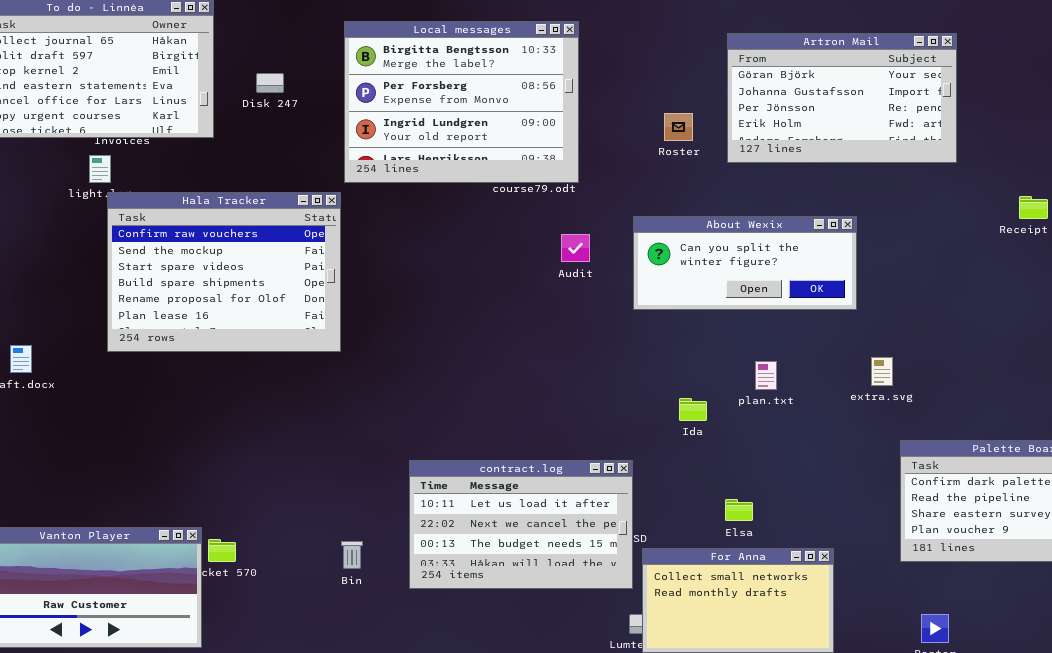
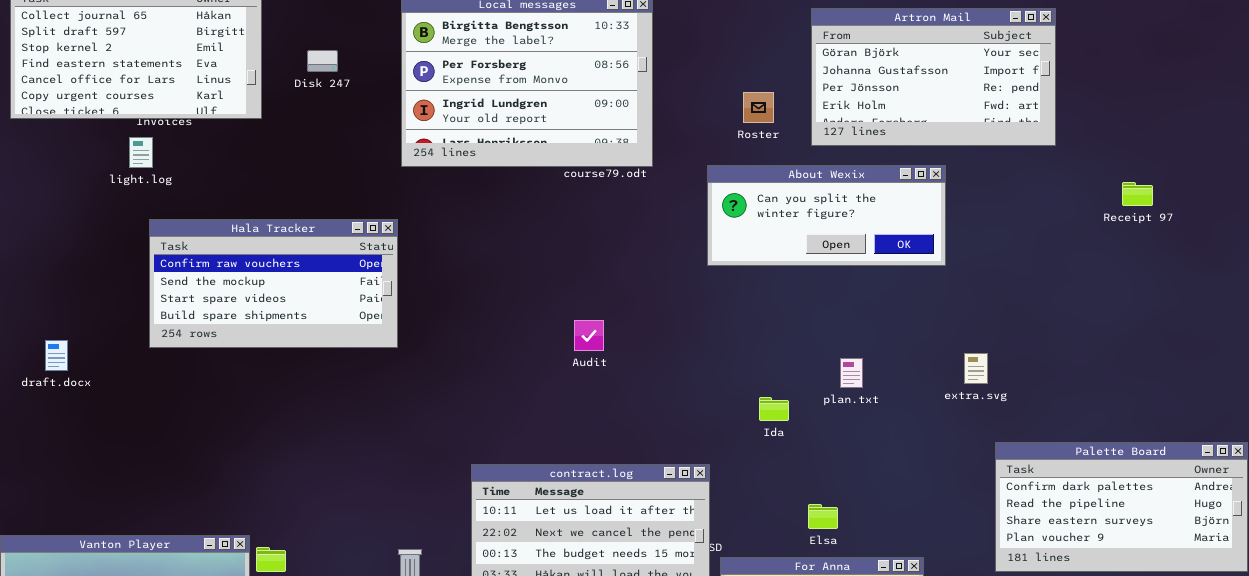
Hala Tracker: [107,192,341,352] -> [149,219,398,348], resized
About Wexix: [633,216,857,310] -> [707,165,946,266], moved
Audit: [561,234,590,262] -> [574,320,604,351], moved

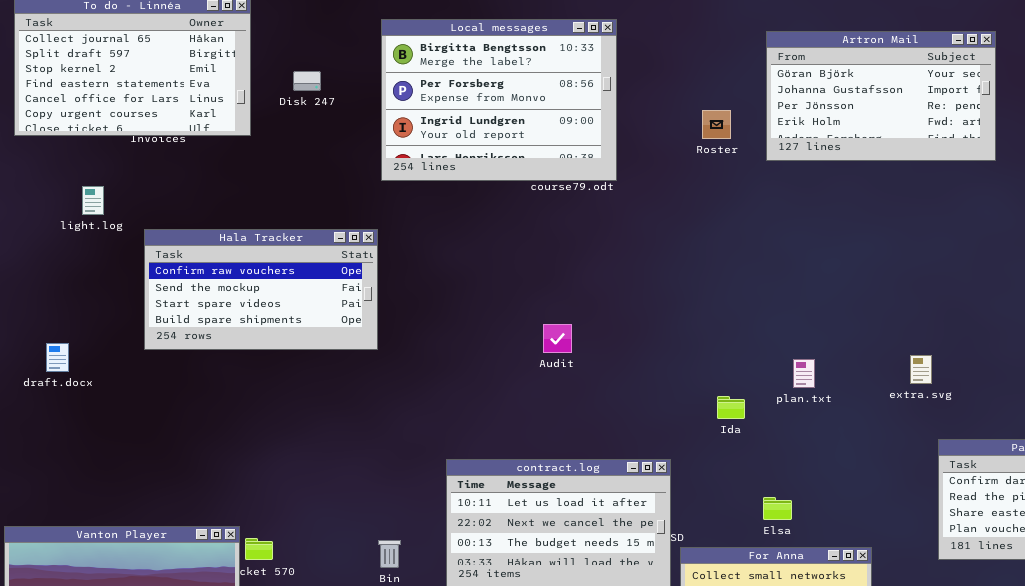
light.log: [129,137,153,168] -> [82,186,104,215], moved
About Wexix: [707,165,946,266] -> none, closed

